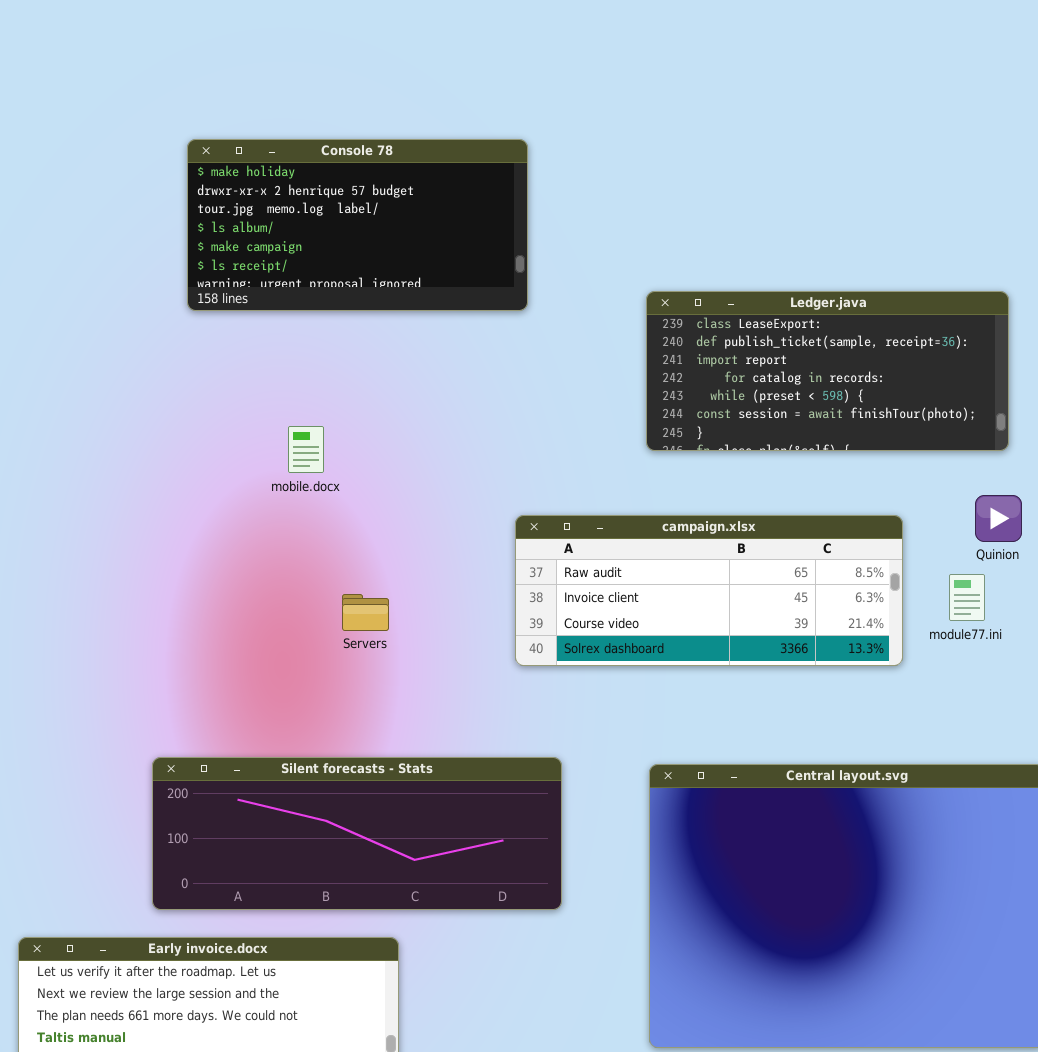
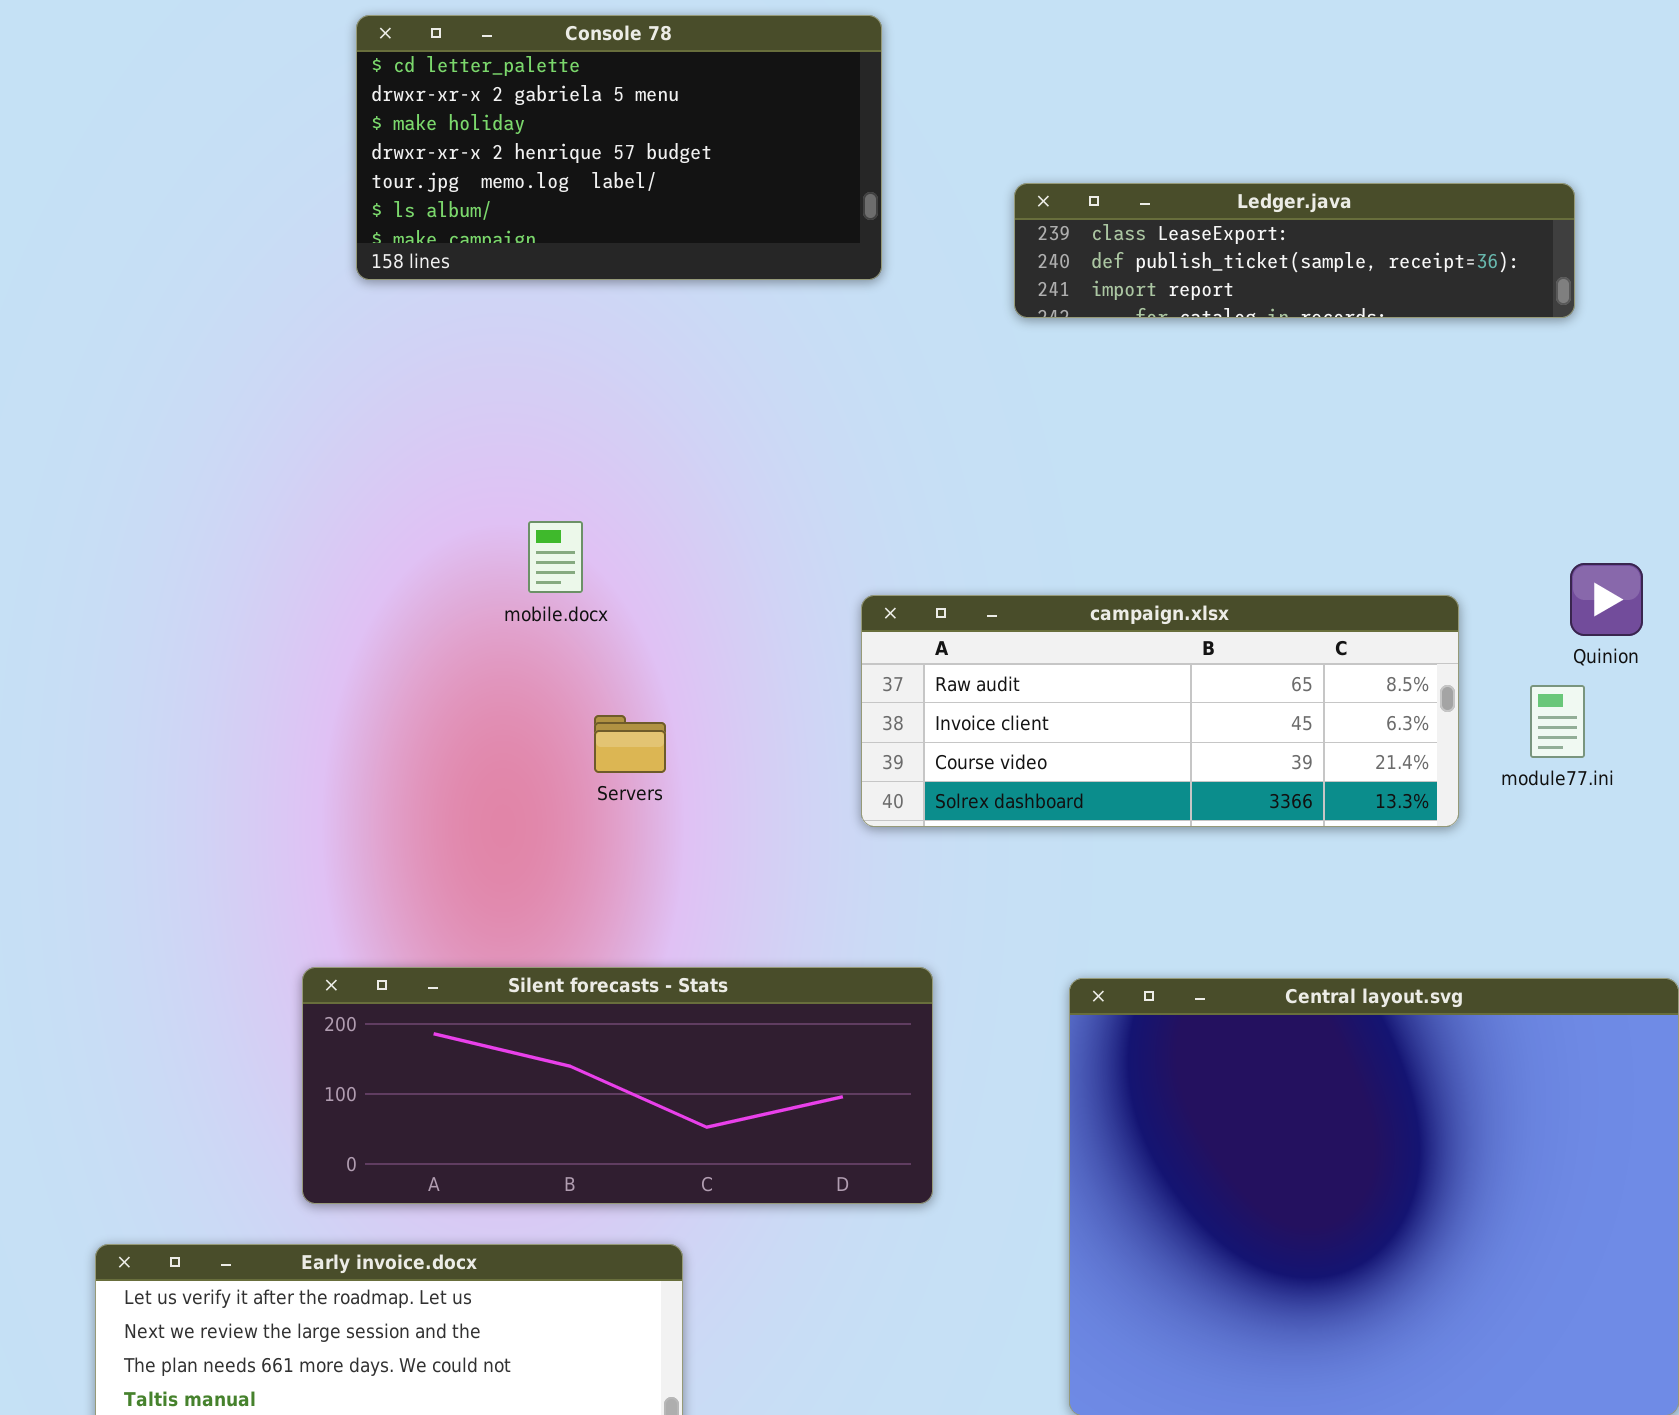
Console 78: [187,139,528,311] -> [356,15,882,280], scrolled up 2 rows
Ledger.java: [646,291,1009,451] -> [1014,183,1575,318], moved, resized
mobile.docx: [288,426,324,473] -> [528,521,583,593], moved

